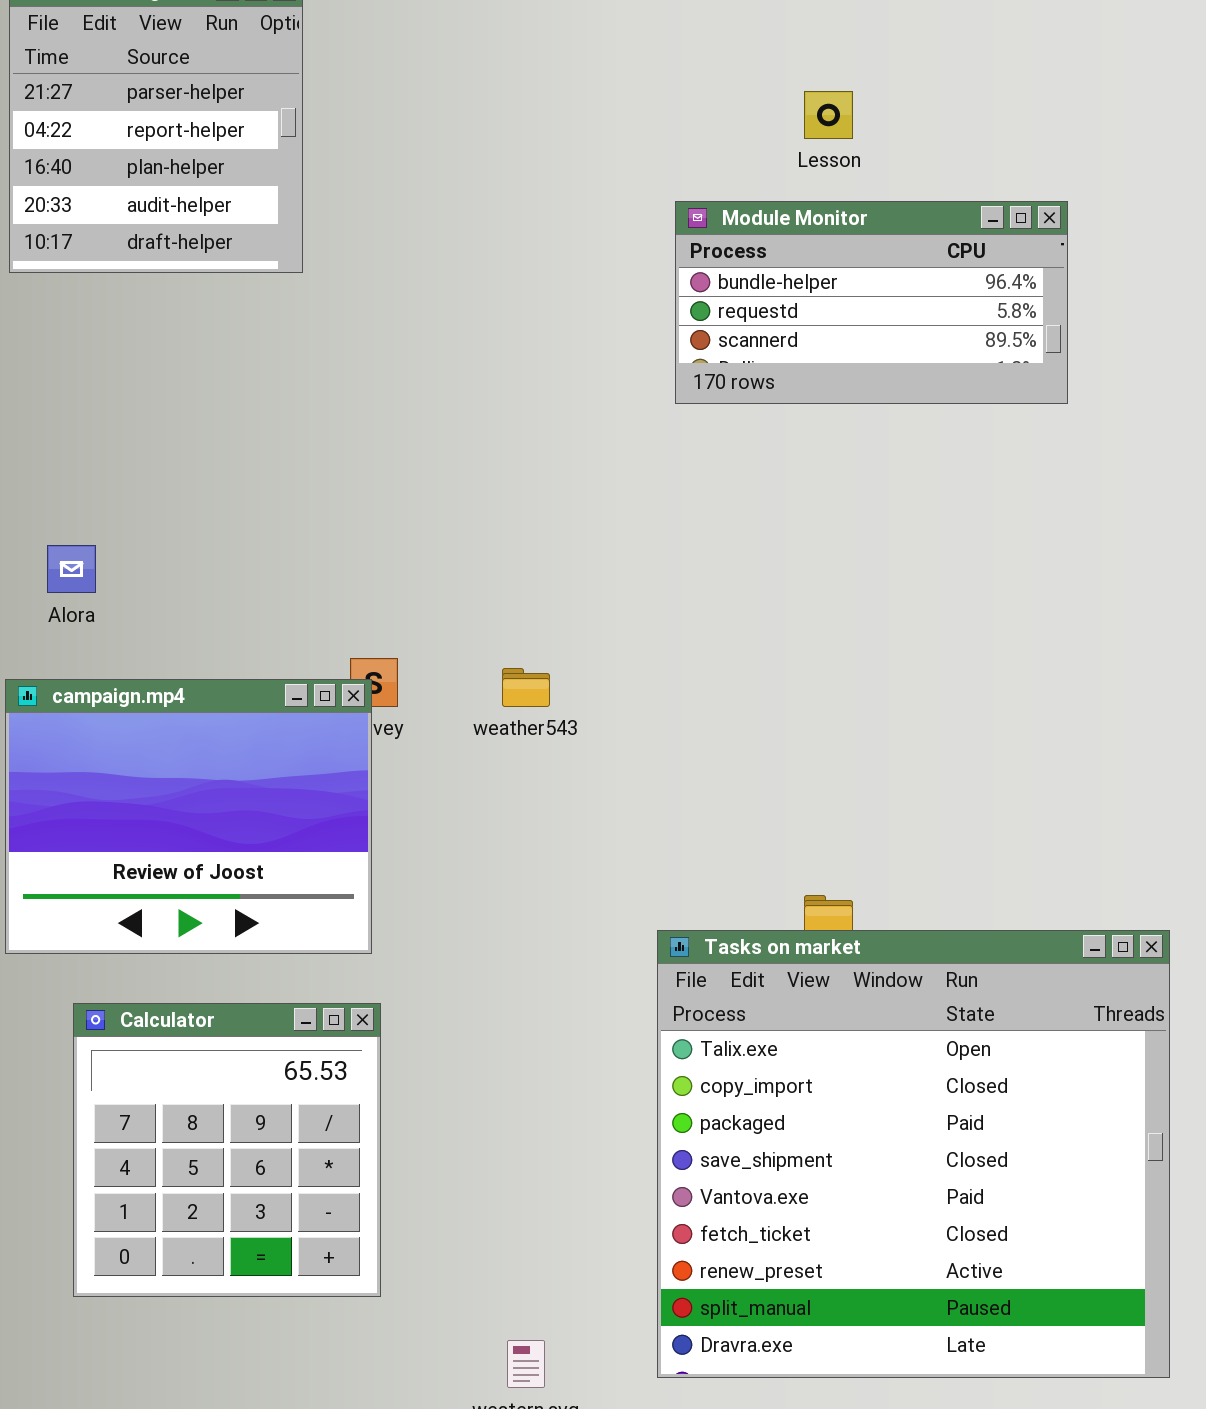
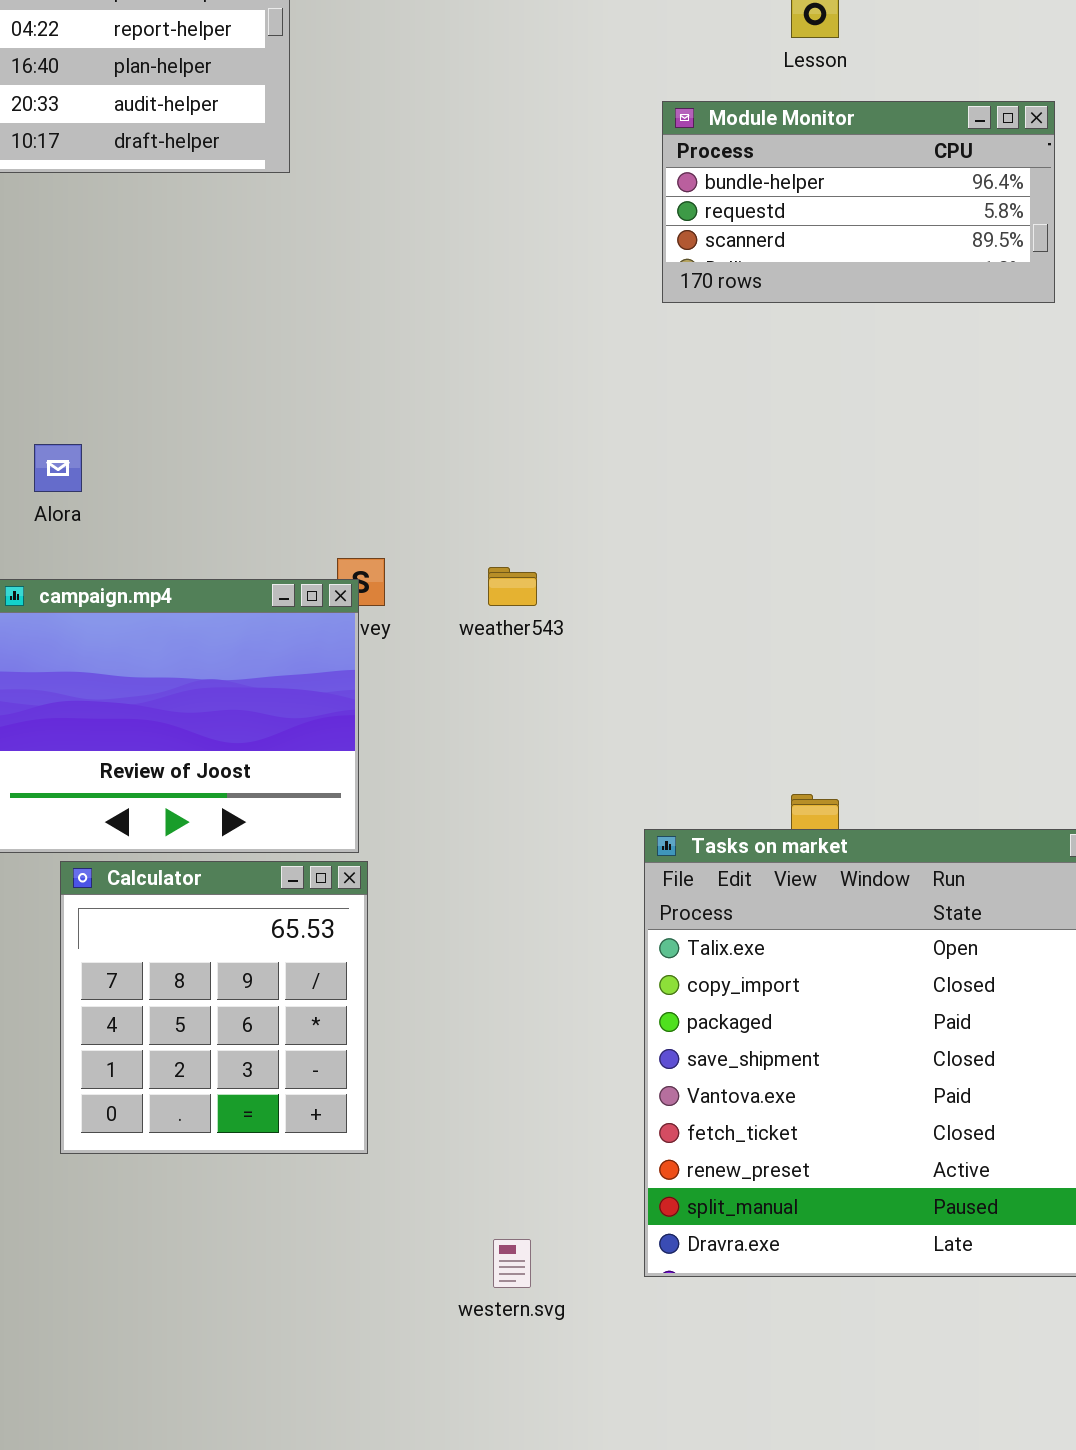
Calculator: [73,1003,381,1297] -> [60,861,368,1154], moved

